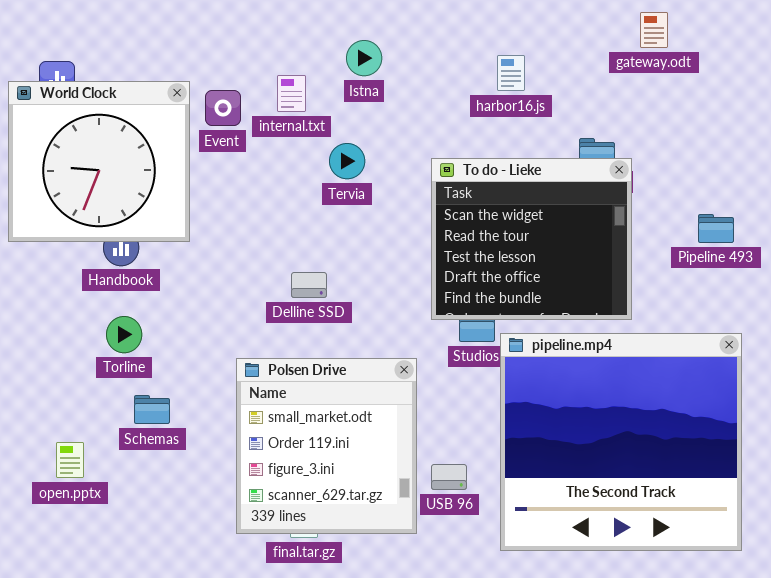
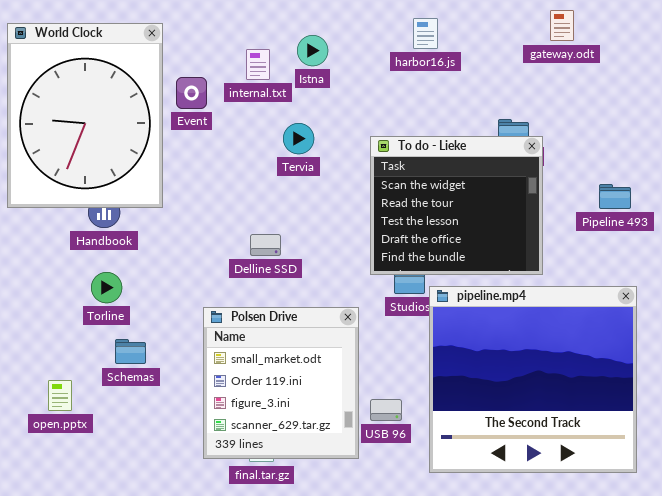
harbor16.js: [497,55,525,91] -> [413,18,438,49], moved
internal.txt: [277,75,306,112] -> [246,49,270,80], moved
World Clock: [8,81,190,242] -> [7,23,163,208], resized

